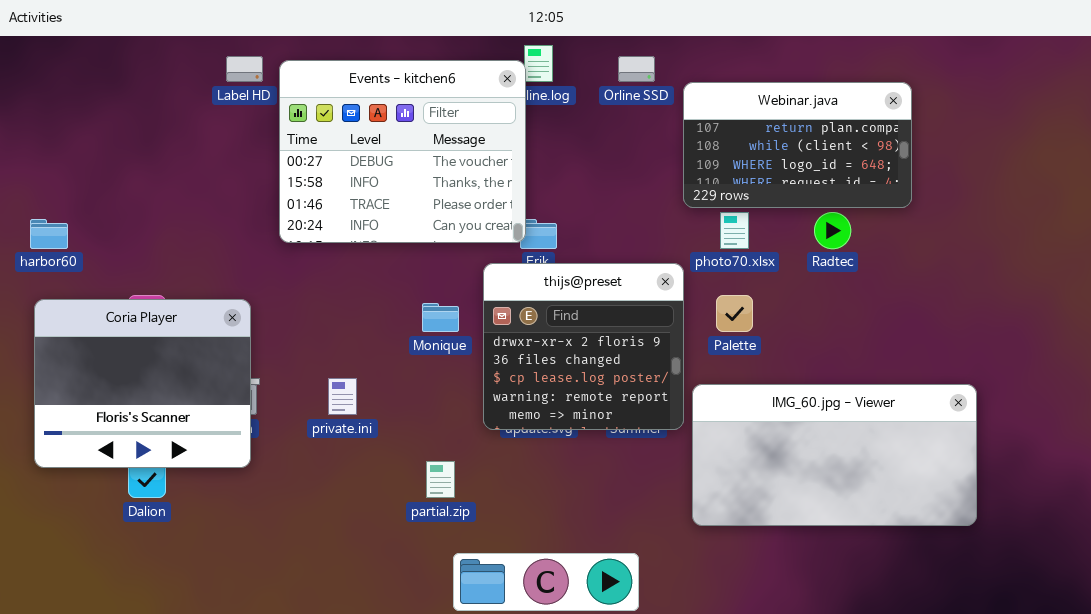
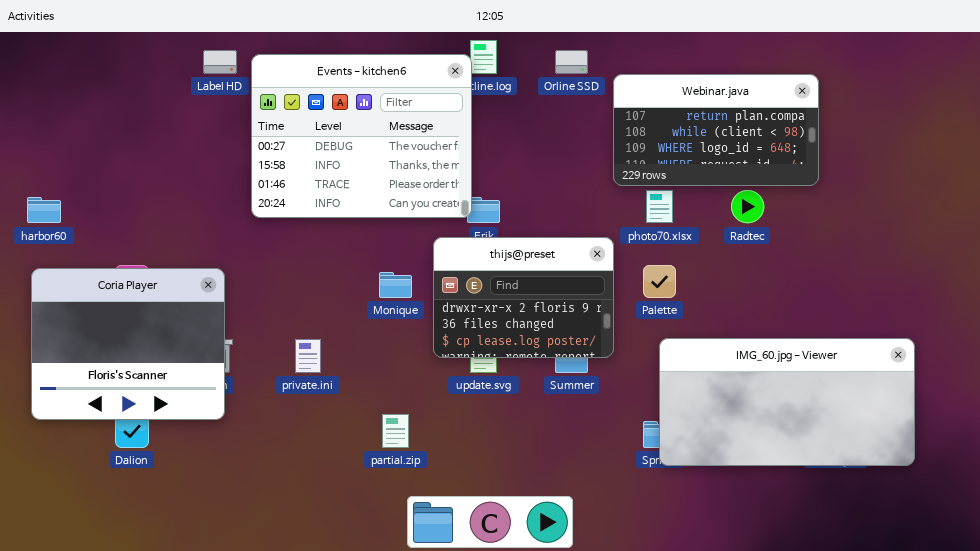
thijs@preset: [483,263,684,430] -> [433,237,614,358], resized
IMG_60.jpg - Viewer: [692,384,977,526] -> [659,338,915,466], moved

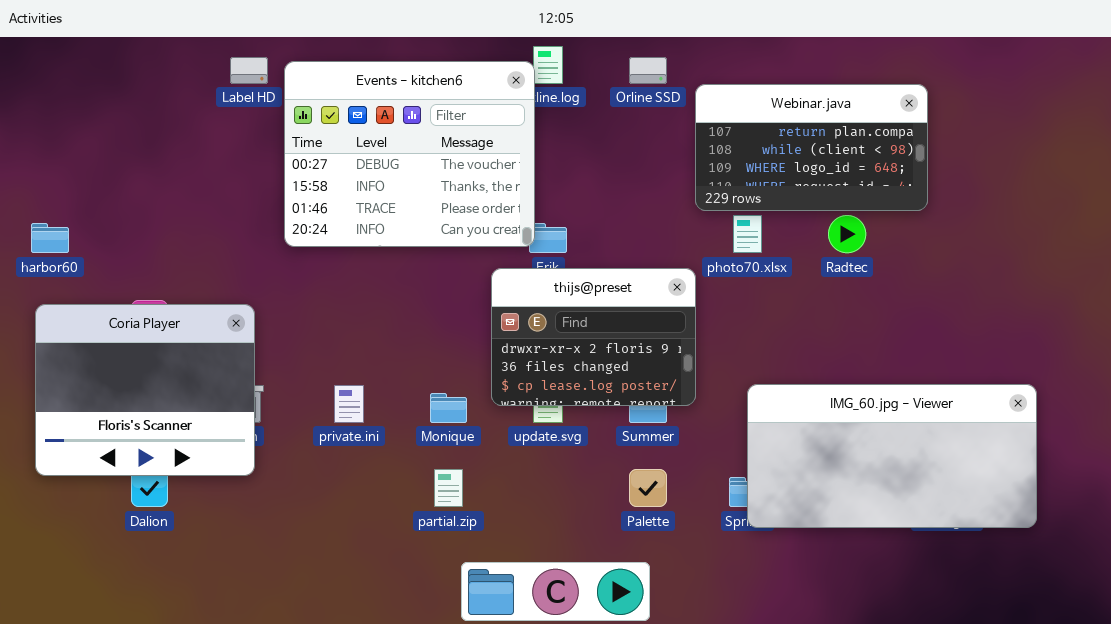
Palette: [643,265,676,298] -> [629,469,667,507], moved
Monique: [379,272,412,298] -> [430,393,467,423], moved

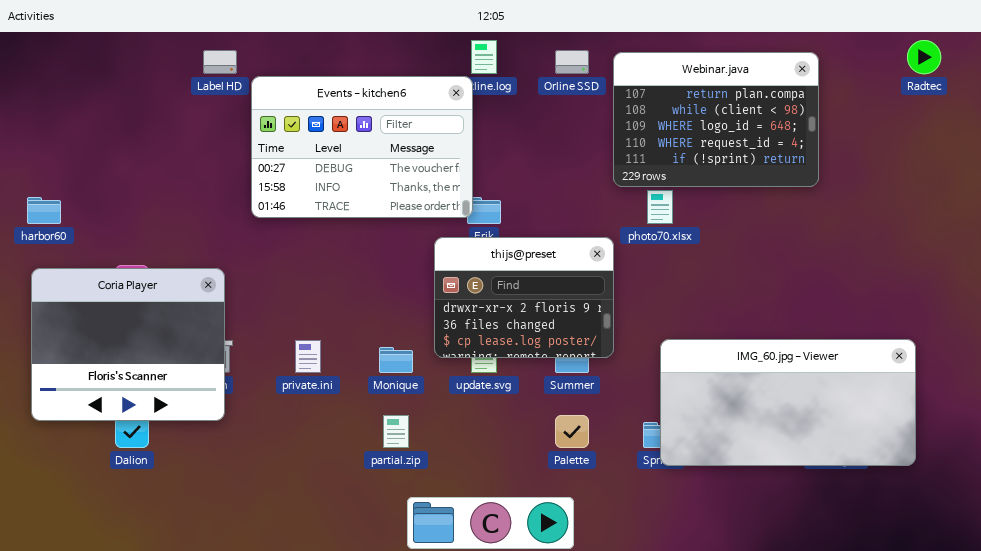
Events - kitchen6: [284,61,535,247] -> [251,76,473,218], resized
Webinar.java: [695,84,928,211] -> [613,52,819,187], resized
Radtec: [828,215,866,253] -> [907,40,941,74], moved

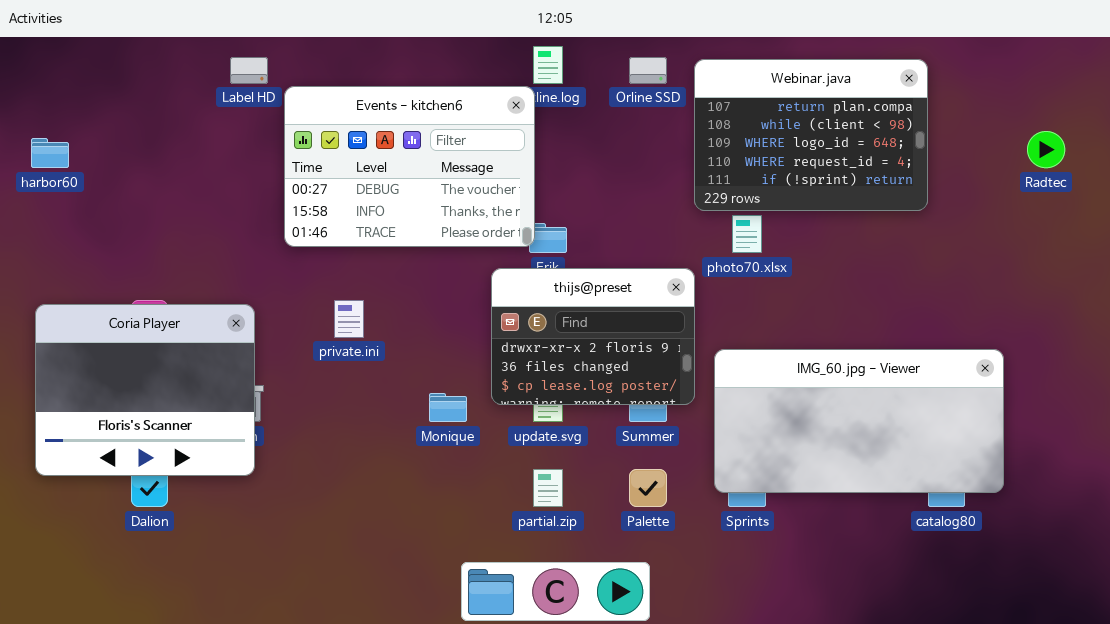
Radtec: [907,40,941,74] -> [1027,131,1065,168], moved
harbor60: [27,197,61,224] -> [31,138,69,168], moved
IMG_60.jpg - Viewer: [660,339,916,466] -> [714,349,1004,493], moved
private.ini: [295,340,321,373] -> [334,300,364,338], moved
partial.zip: [383,415,409,448] -> [533,469,563,507], moved

